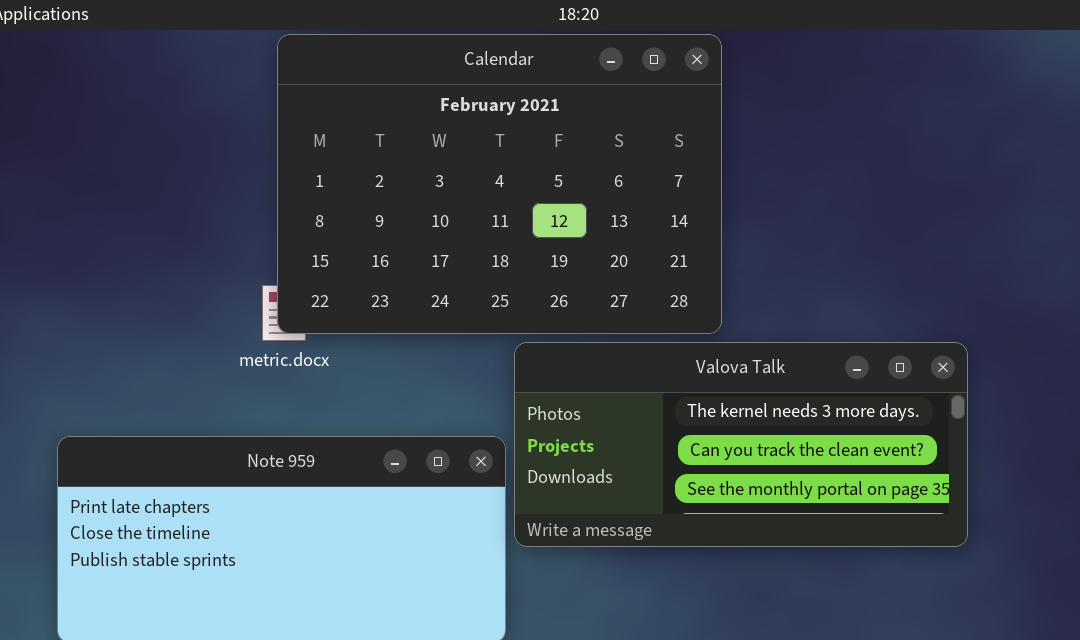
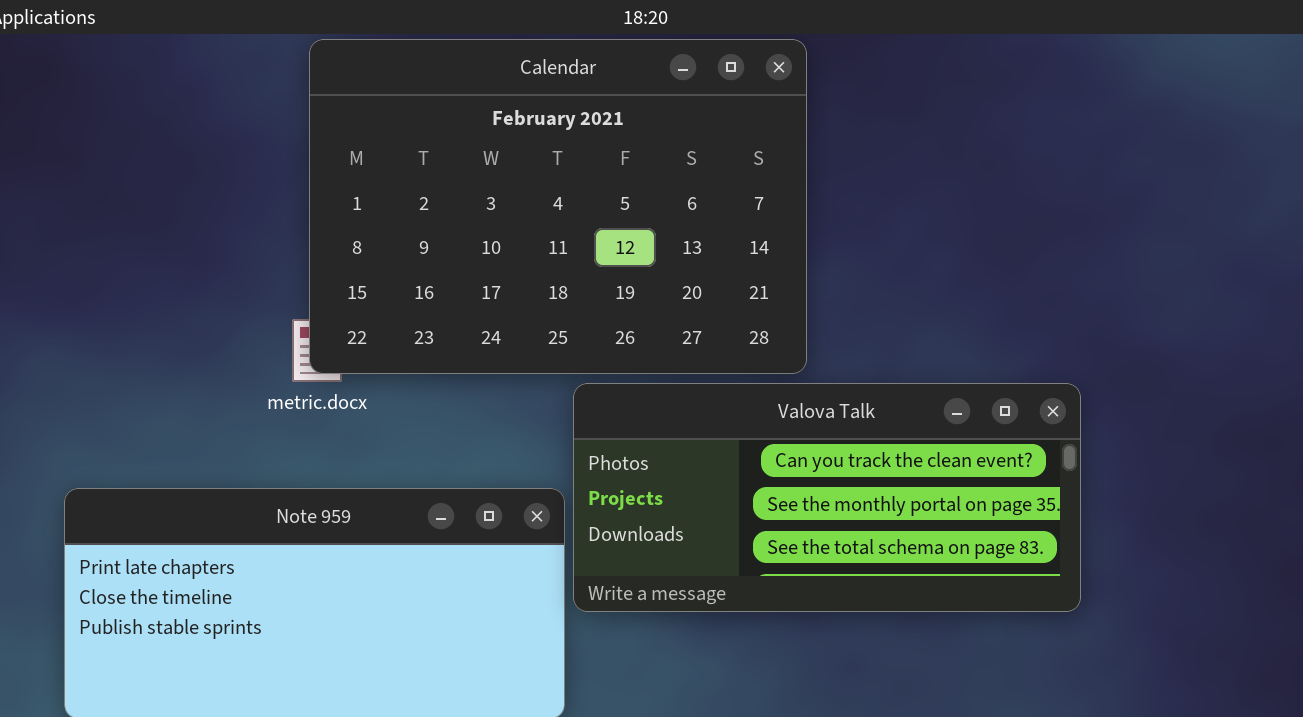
Valova Talk: [514,342,968,547] -> [573,383,1081,612], scrolled down 1 row

